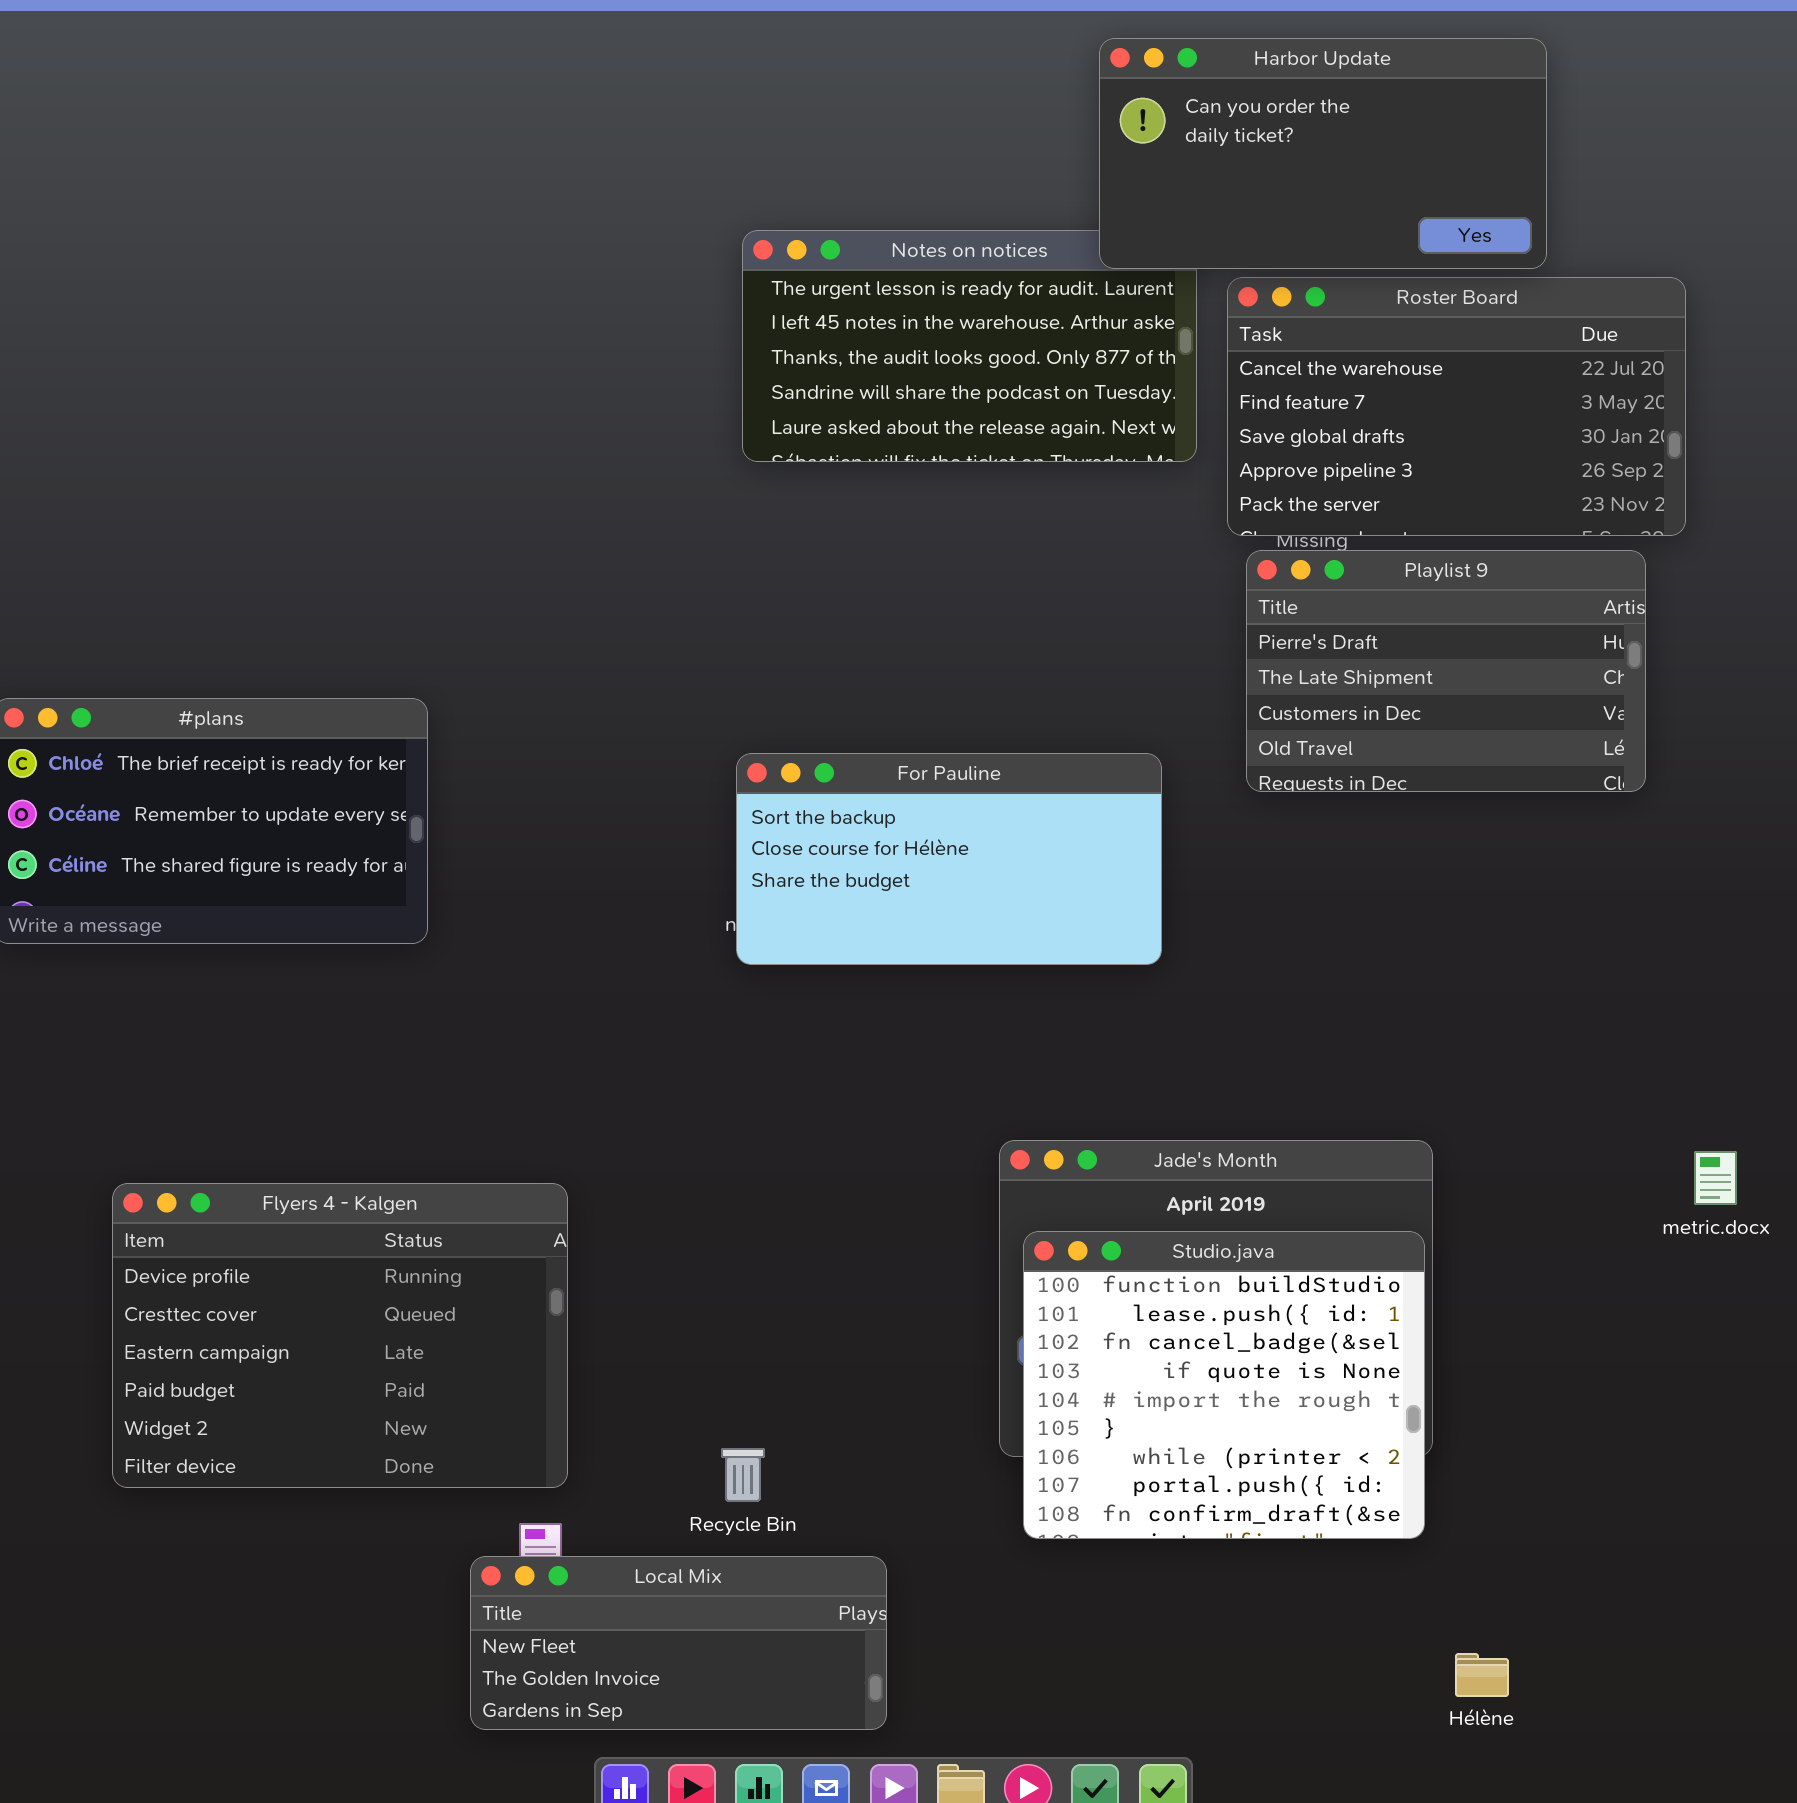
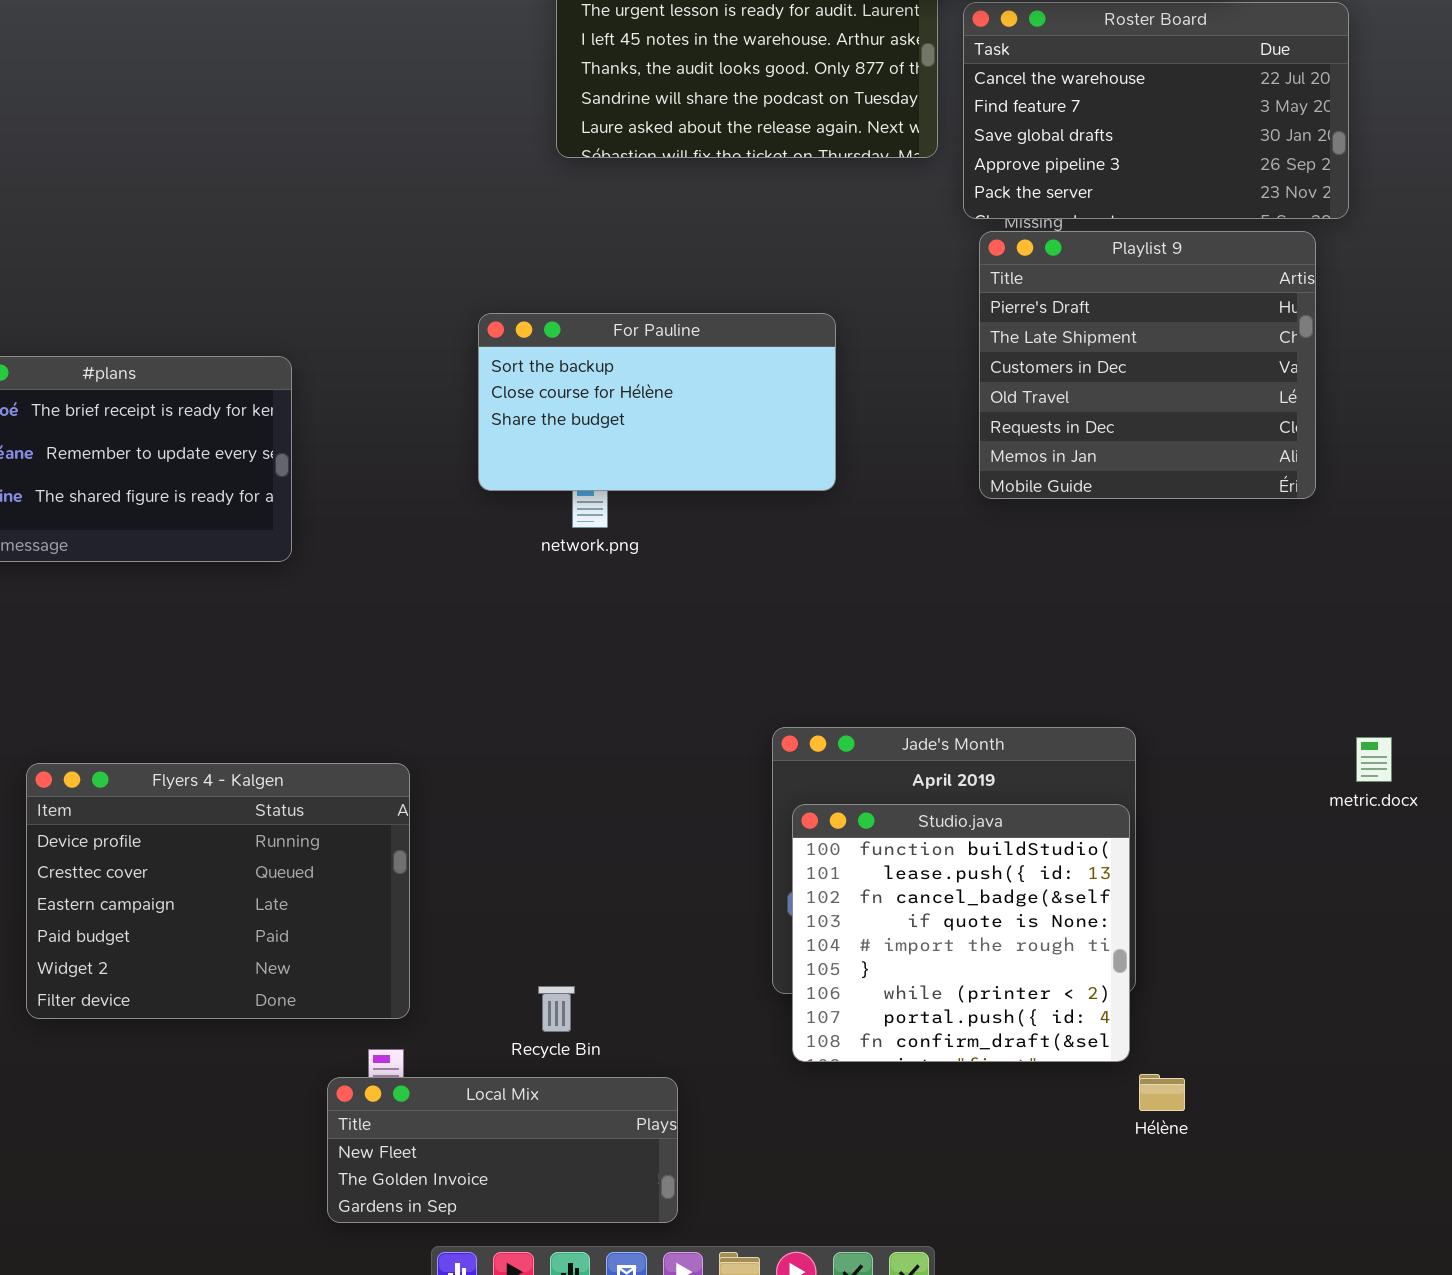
Playlist 9: [1246,550,1646,792] -> [979,231,1316,499], resized
For Pauline: [736,753,1162,965] -> [478,313,836,491], moved
Hélène: [1455,1653,1509,1697] -> [1139,1074,1185,1111], moved

